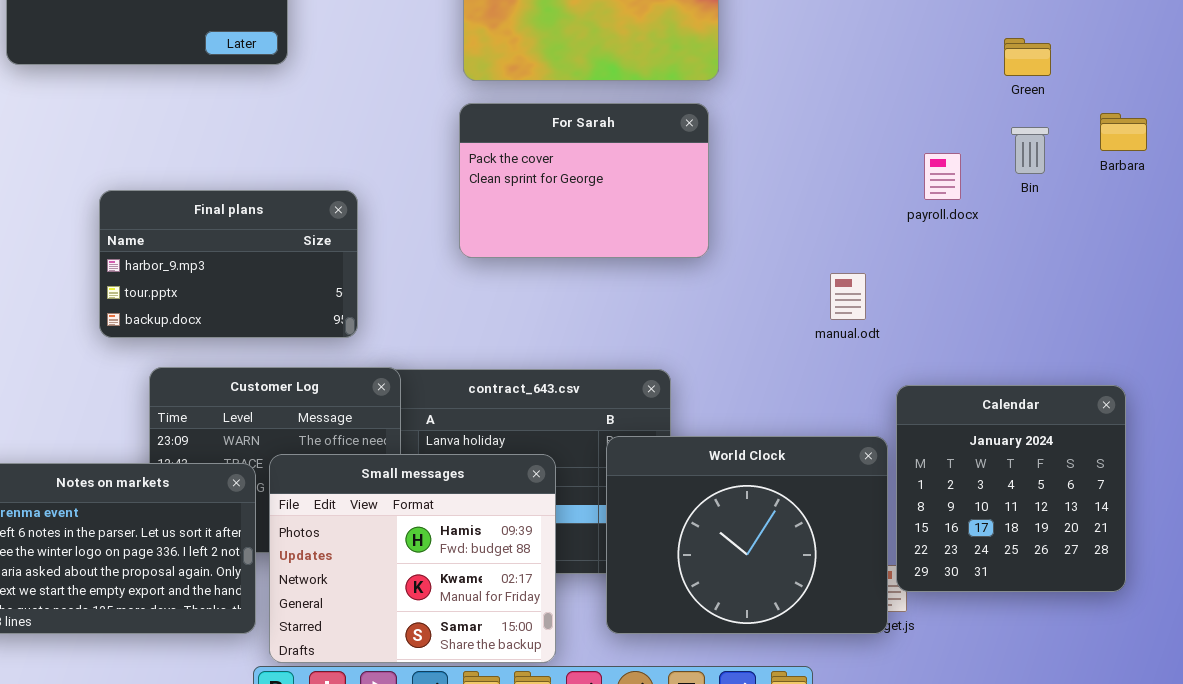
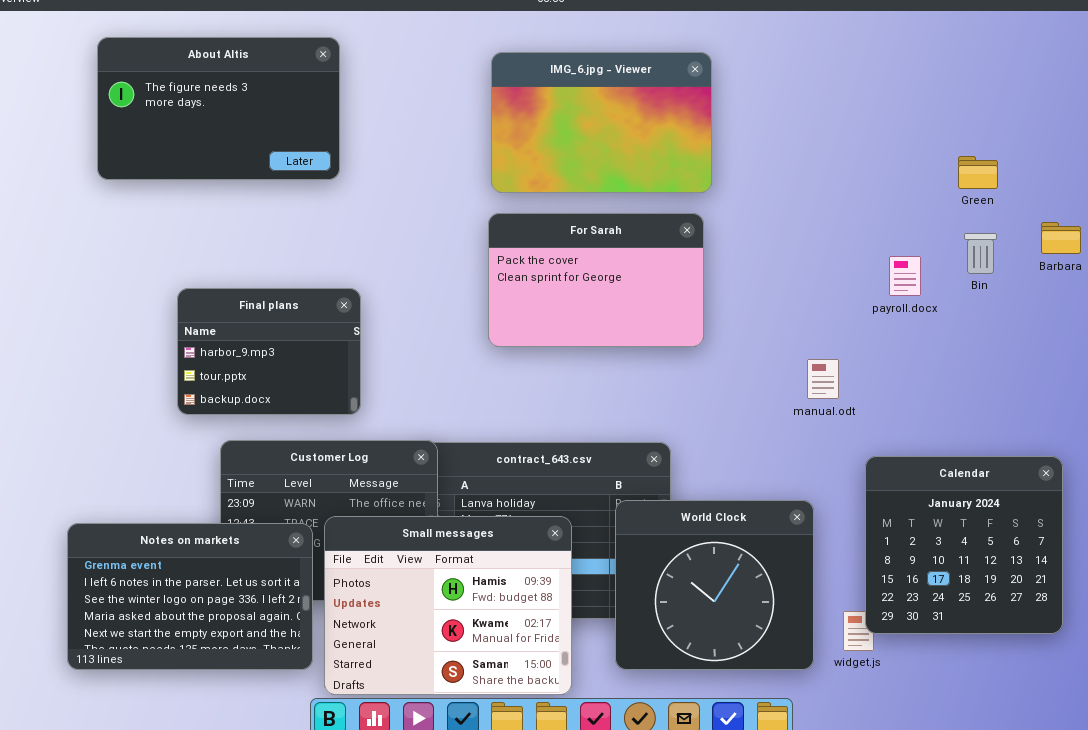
Final plans: [99,190,358,338] -> [177,288,361,415], resized
World Clock: [606,436,888,634] -> [615,500,814,670], resized

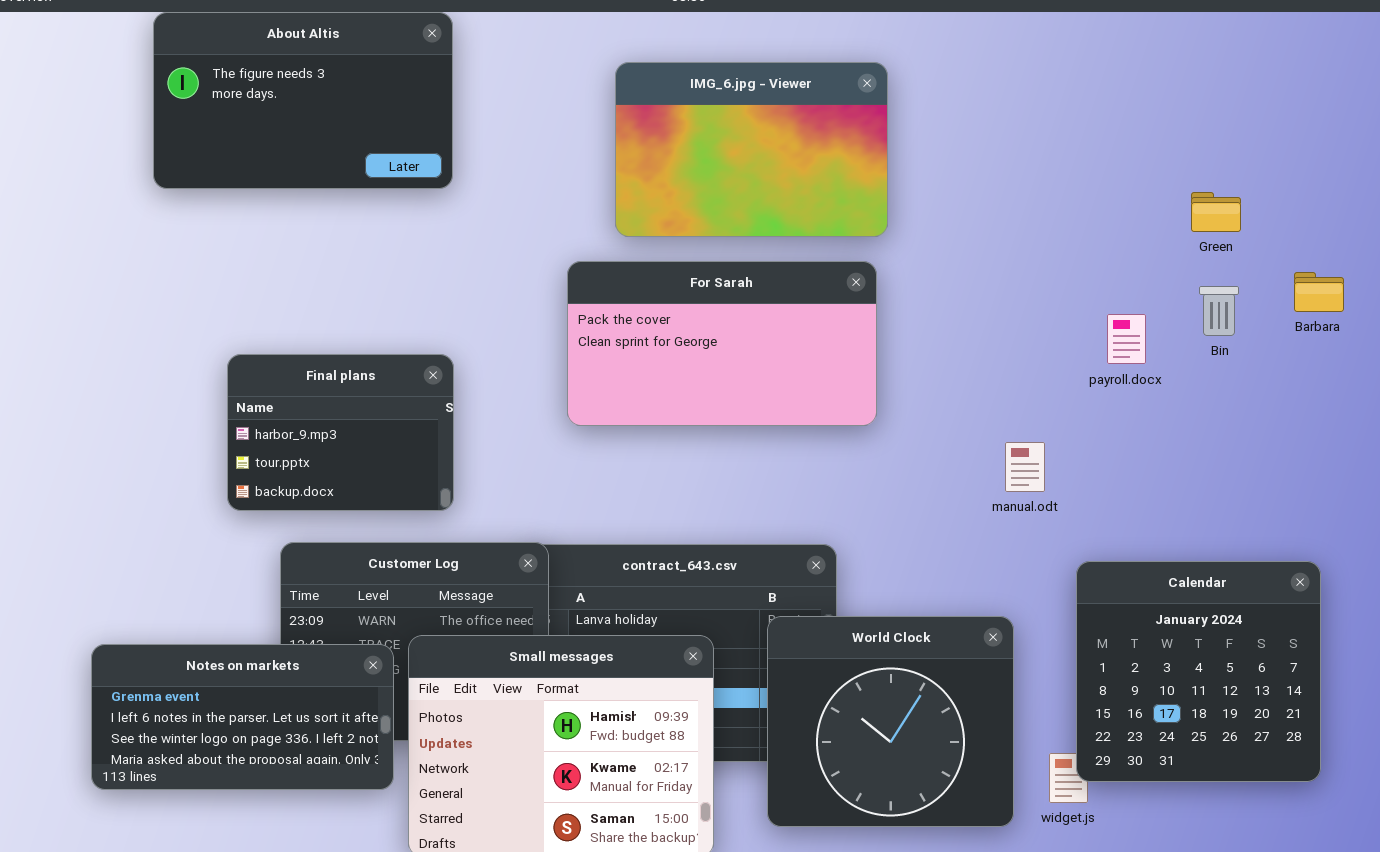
About Altis: [97,37,340,180] -> [153,12,453,189], moved
For Sarah: [488,213,704,347] -> [567,261,877,426], resized
Notes on markets: [67,523,313,670] -> [91,644,394,790], resized

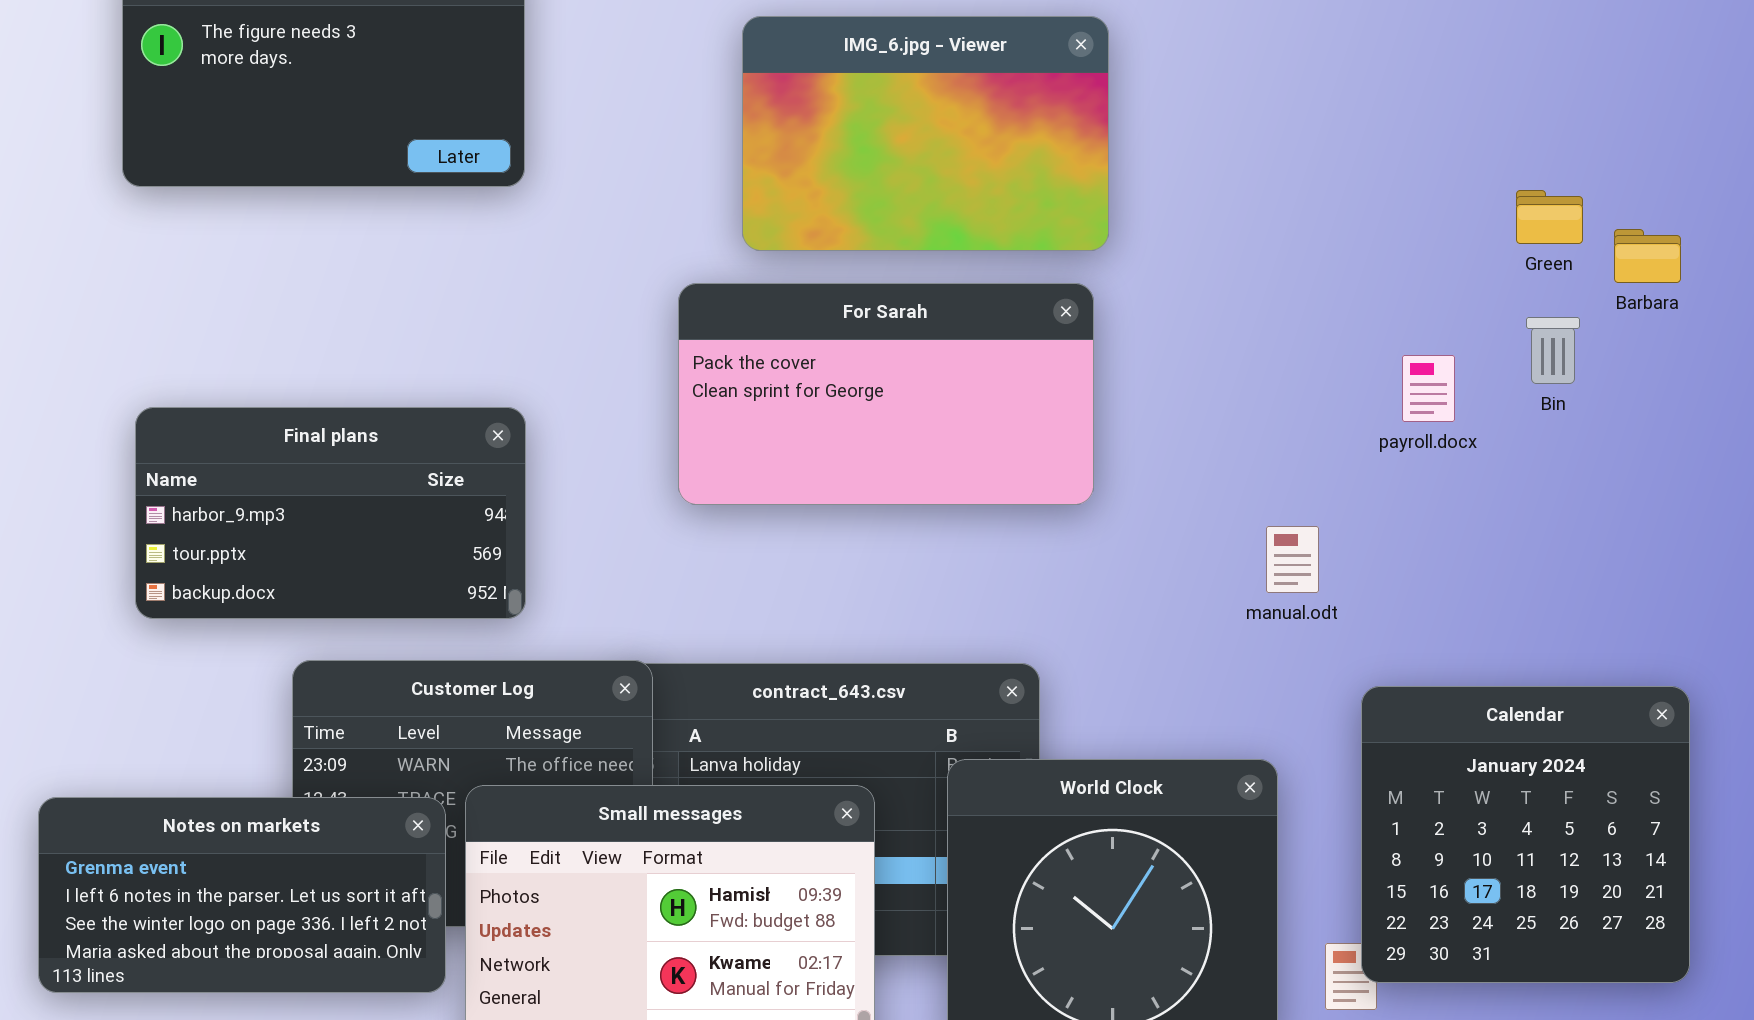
Barbara: [1294,272,1344,312] -> [1614,229,1681,283], moved
Final plans: [227,354,454,511] -> [135,407,526,619], resized

